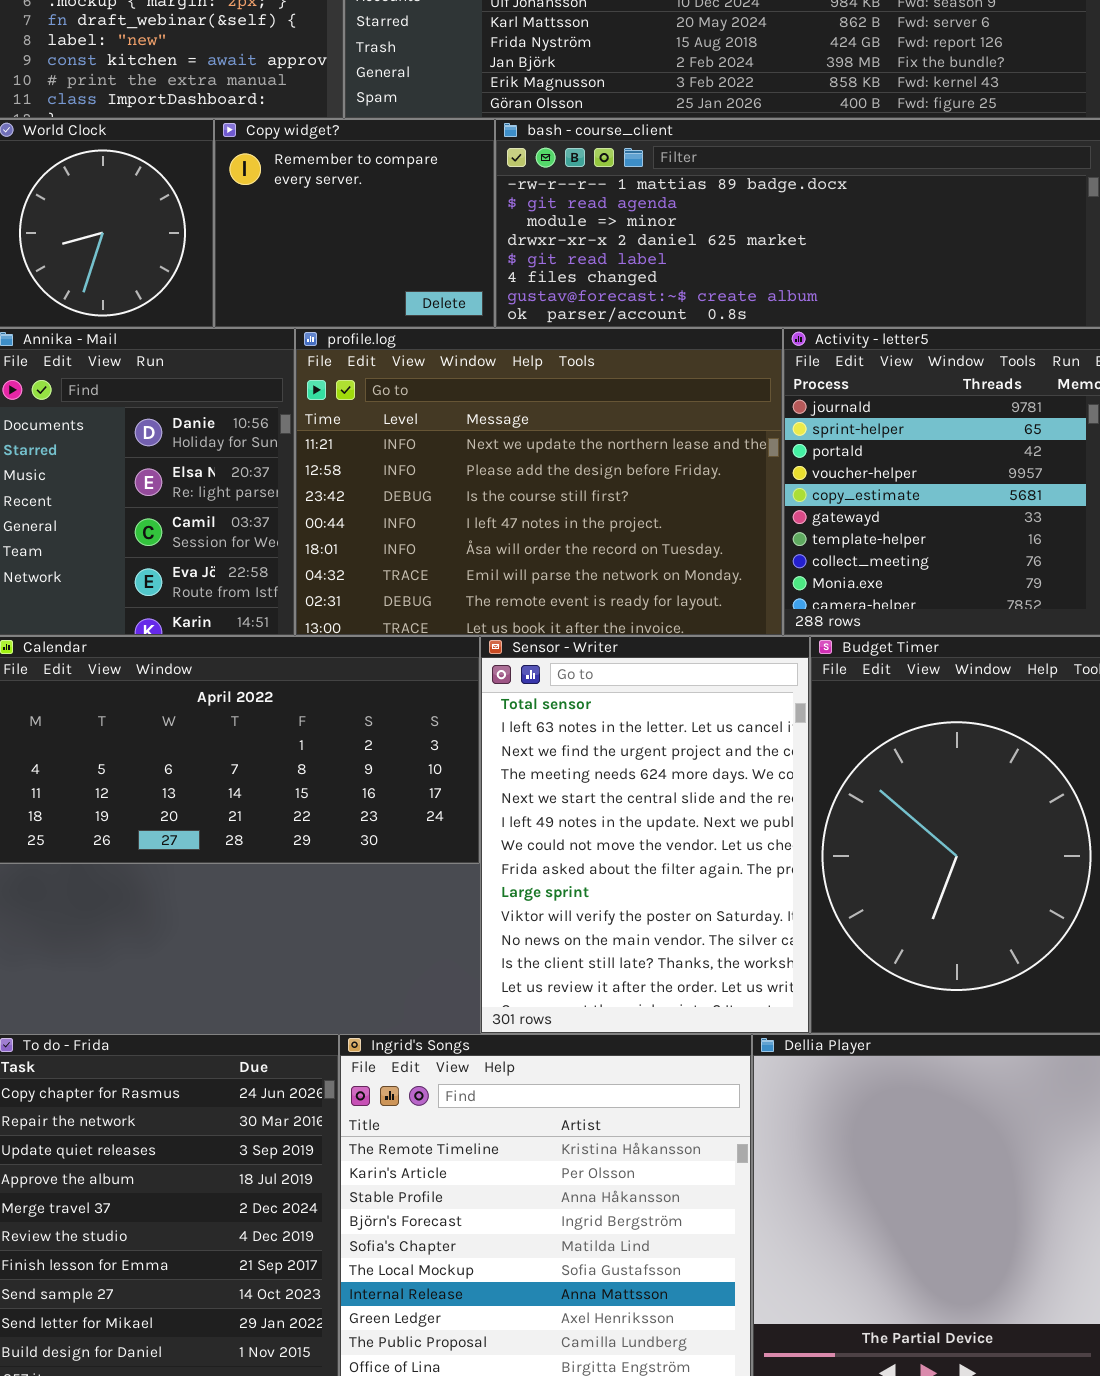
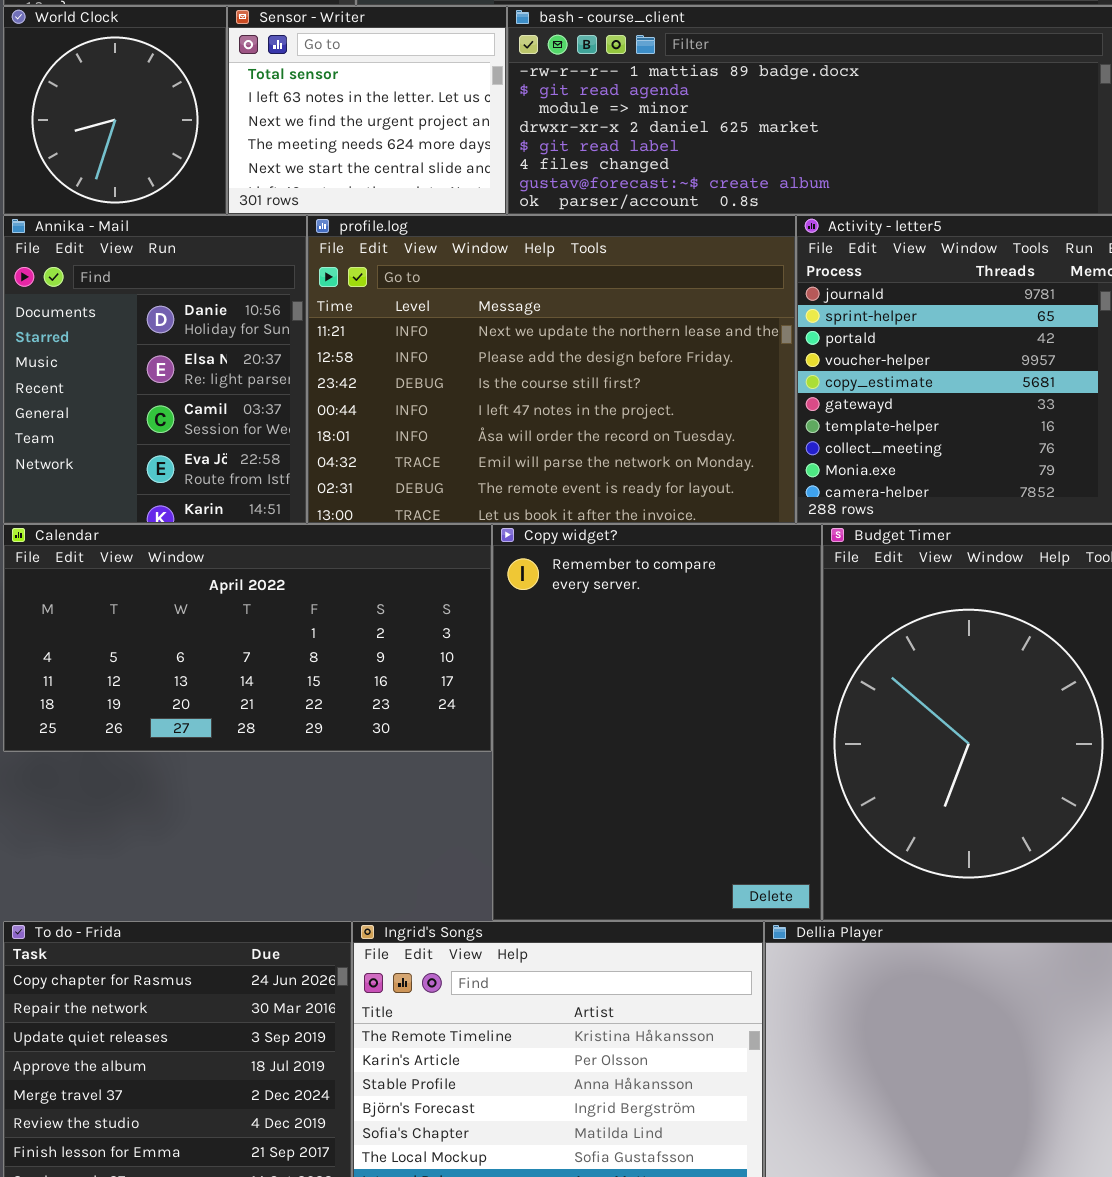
Copy widget?: [214,119,495,328] -> [492,524,822,921], moved, resized
Sensor - Writer: [480,636,810,1034] -> [227,6,507,215], moved, resized

